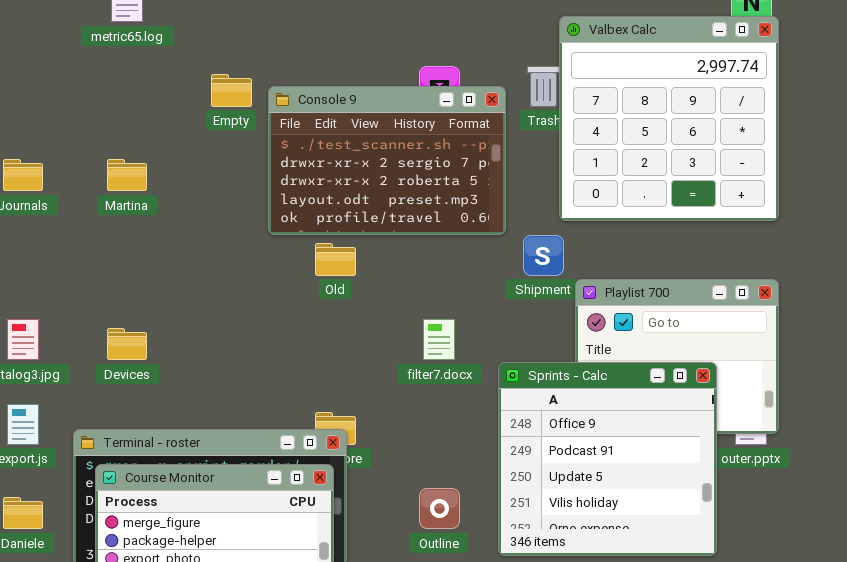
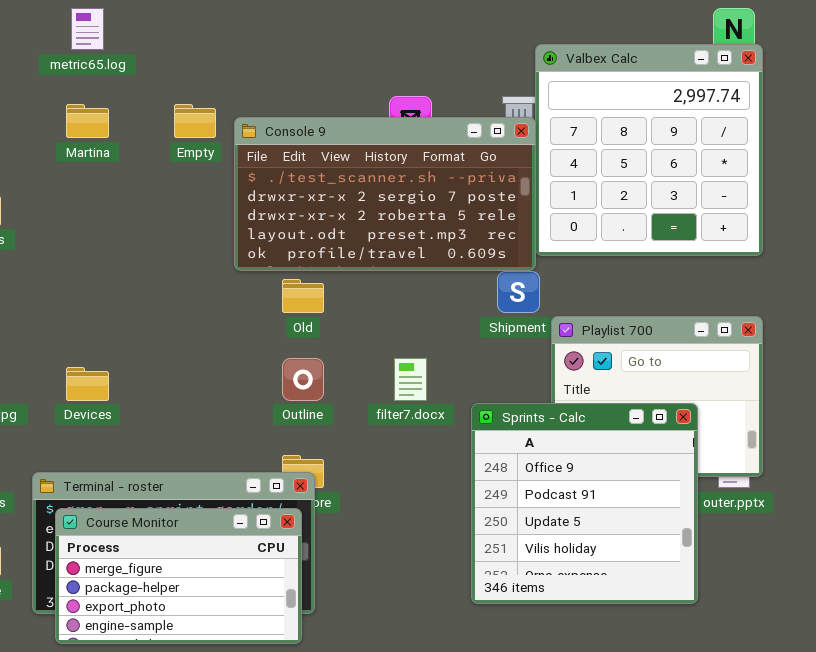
Console 9: [268,86,506,235] -> [234,117,536,271], resized
Martina: [107,159,147,191] -> [66,104,109,138], moved
Outline: [419,488,460,529] -> [282,358,324,401], moved

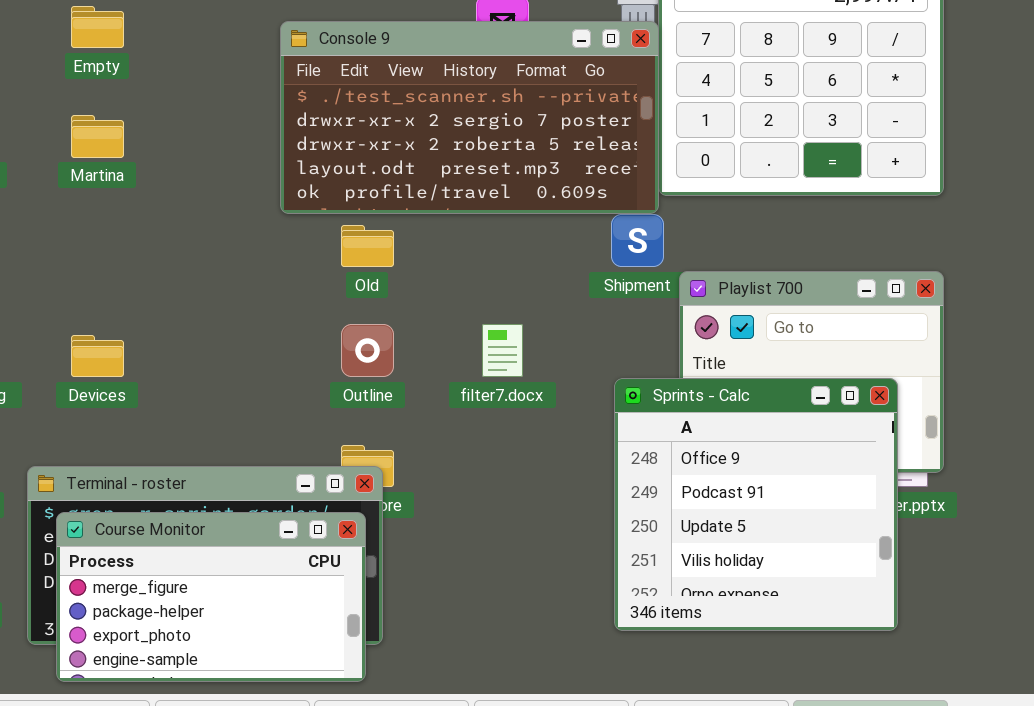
Martina: [66,104,109,138] -> [71,115,124,158], moved
Empty: [174,104,216,138] -> [71,6,124,48], moved
Sprints - Calc: [471,403,698,604] -> [614,378,898,631], moved

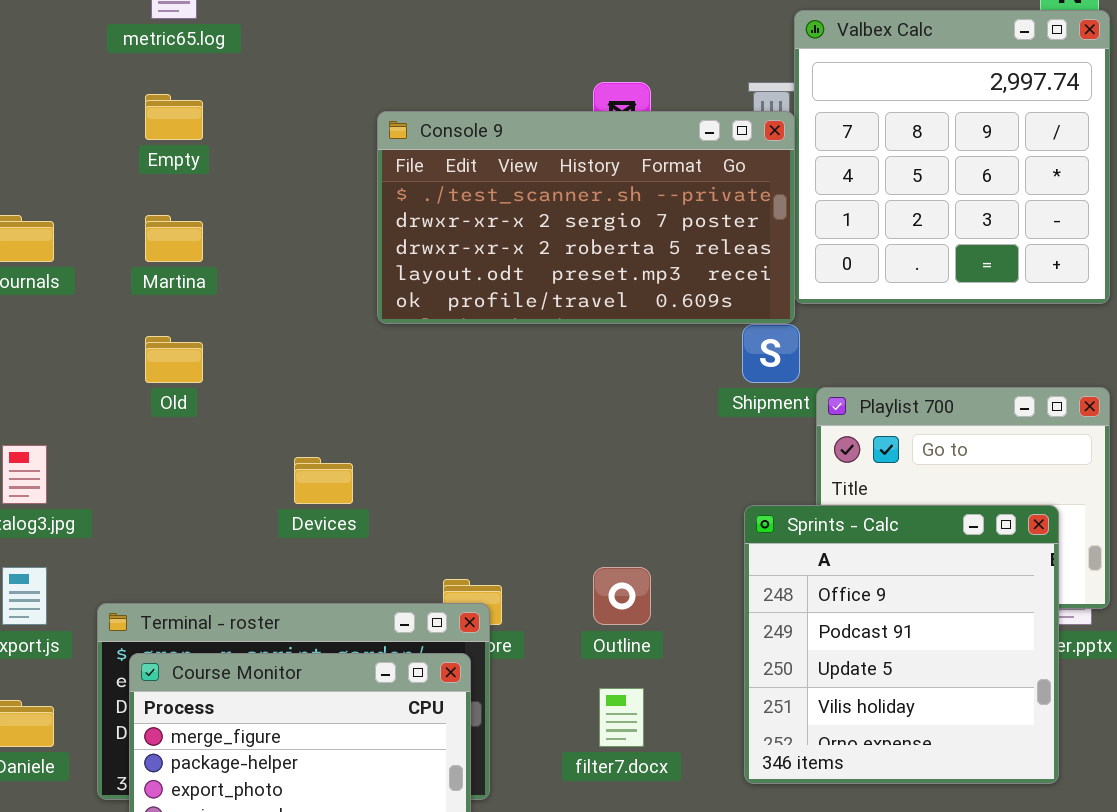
Old: [341,225,394,267] -> [145,336,203,383], moved
Outline: [341,324,394,377] -> [593,567,651,625], moved
filter7.docx: [482,324,523,377] -> [599,688,644,747], moved
Devices: [71,335,124,377] -> [294,457,353,504], moved

